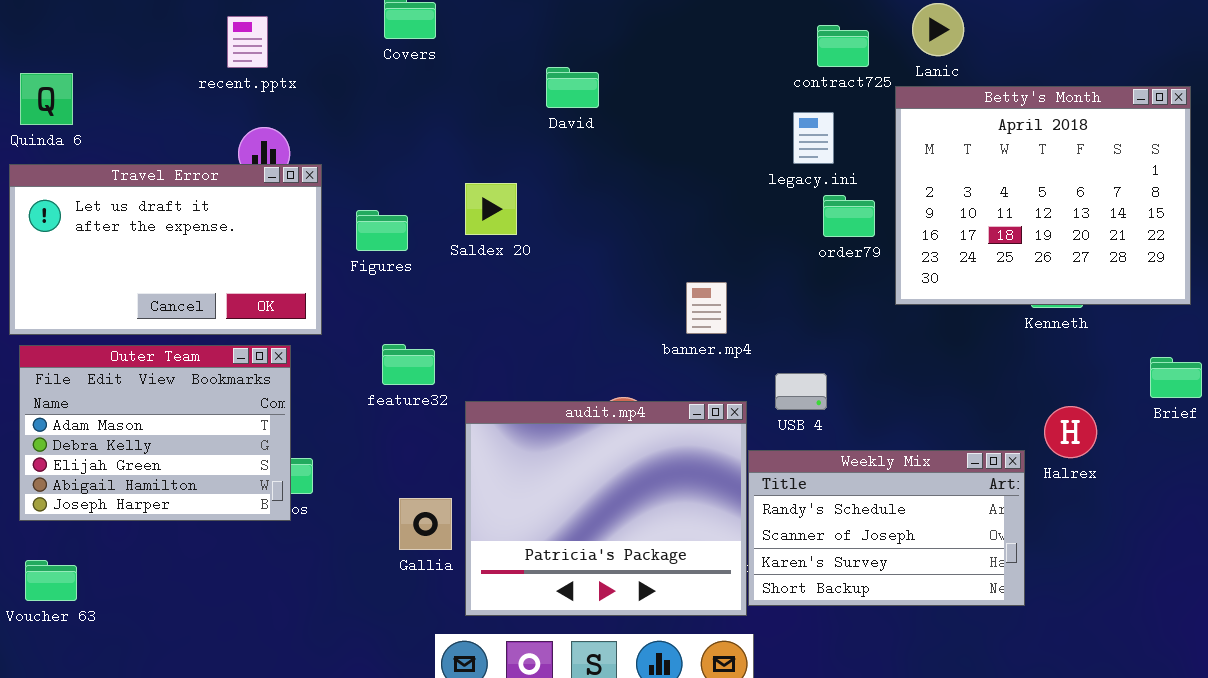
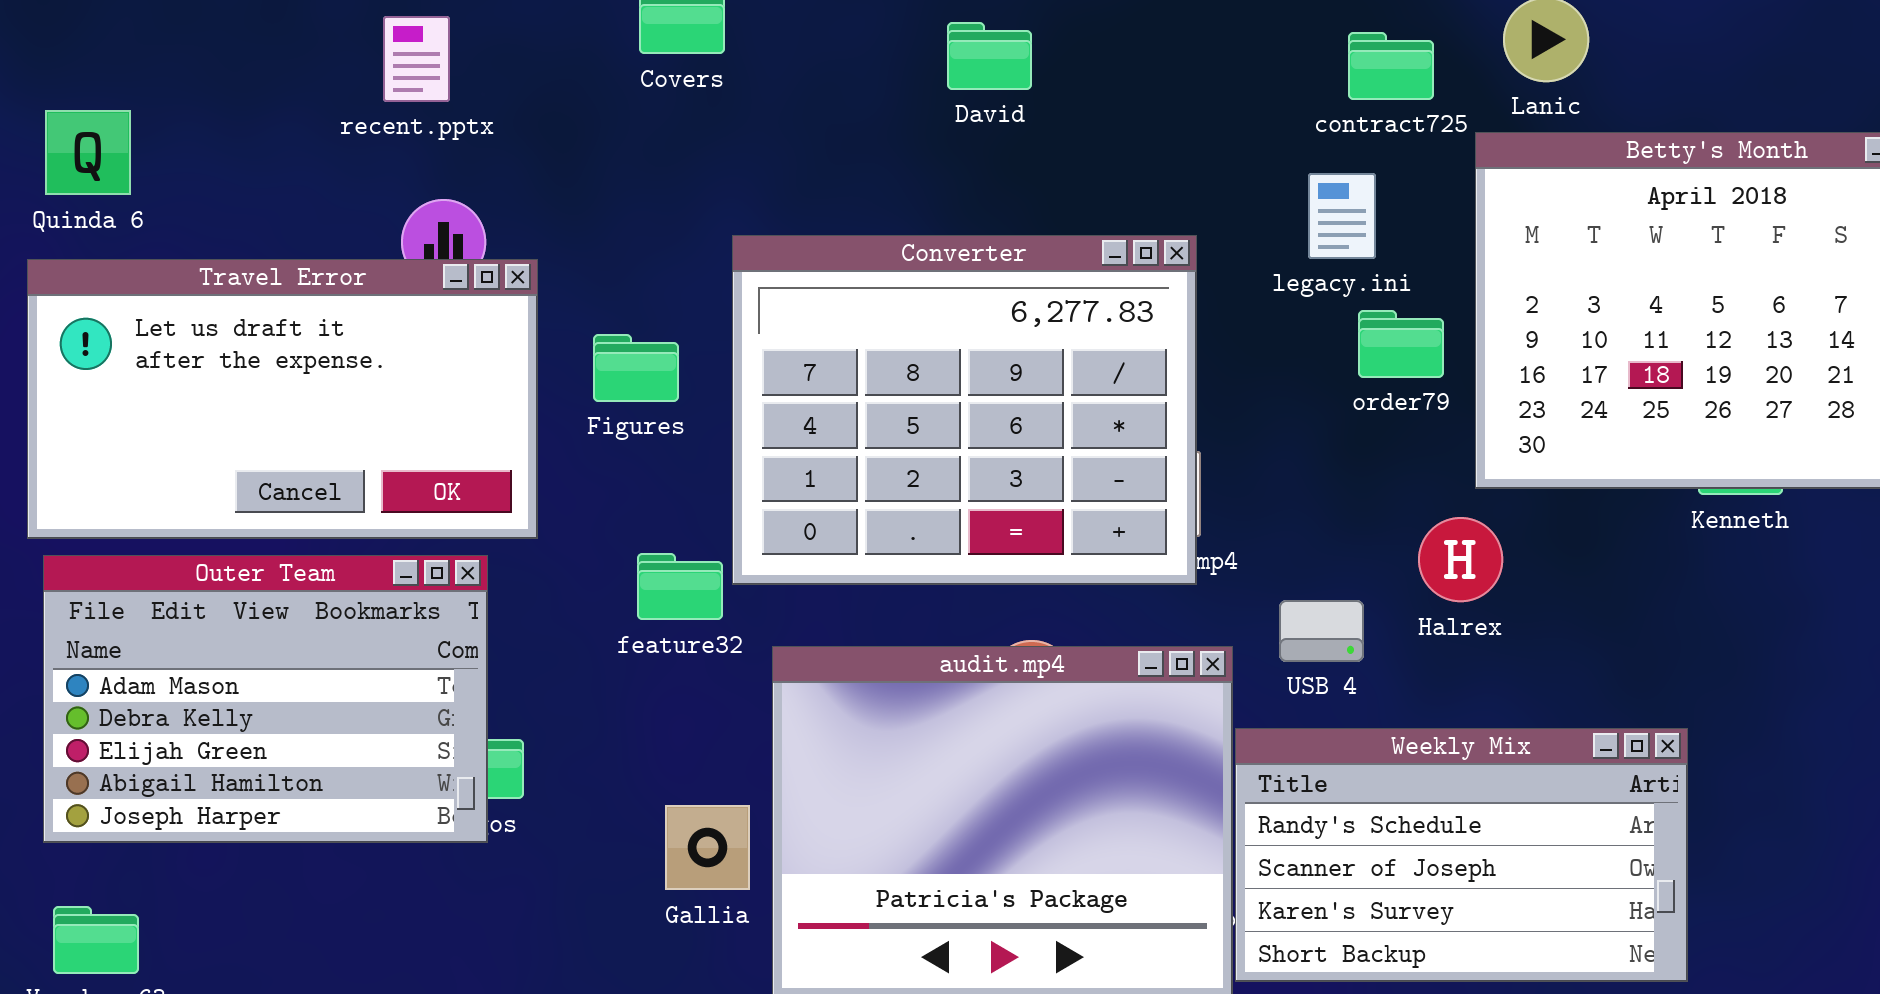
David: [546,67,599,108] -> [947,22,1032,90], moved
Converter: none -> [732,235,1197,585], opened
Halrex: [1044,406,1097,458] -> [1418,517,1503,602], moved

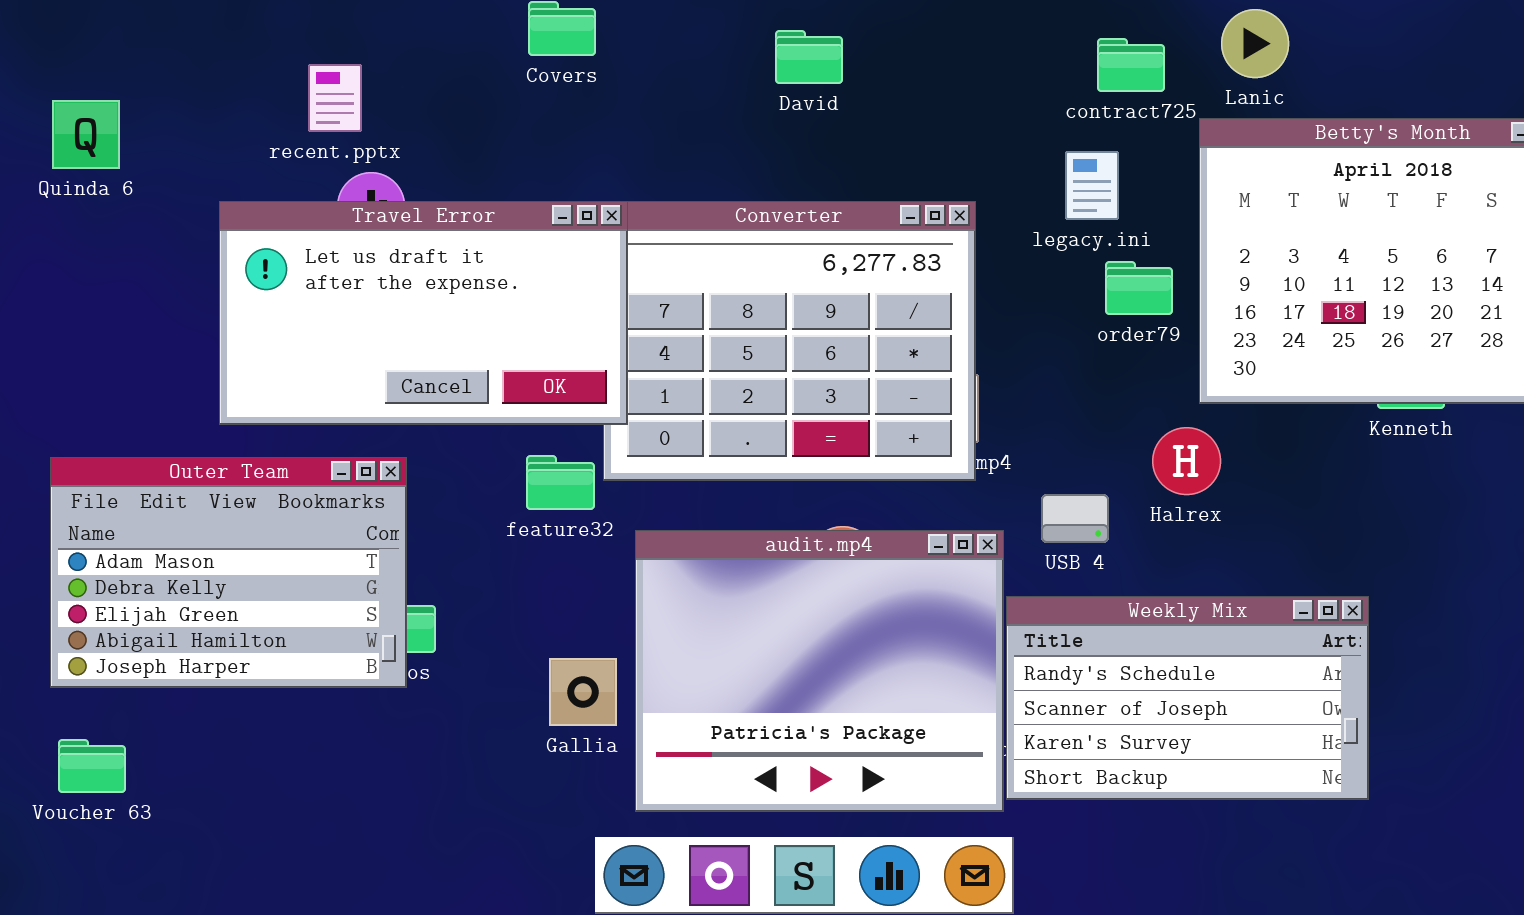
recent.pptx: [383,16,450,102] -> [308,64,362,132], moved
Travel Error: [27,259,538,539] -> [219,201,628,425], moved

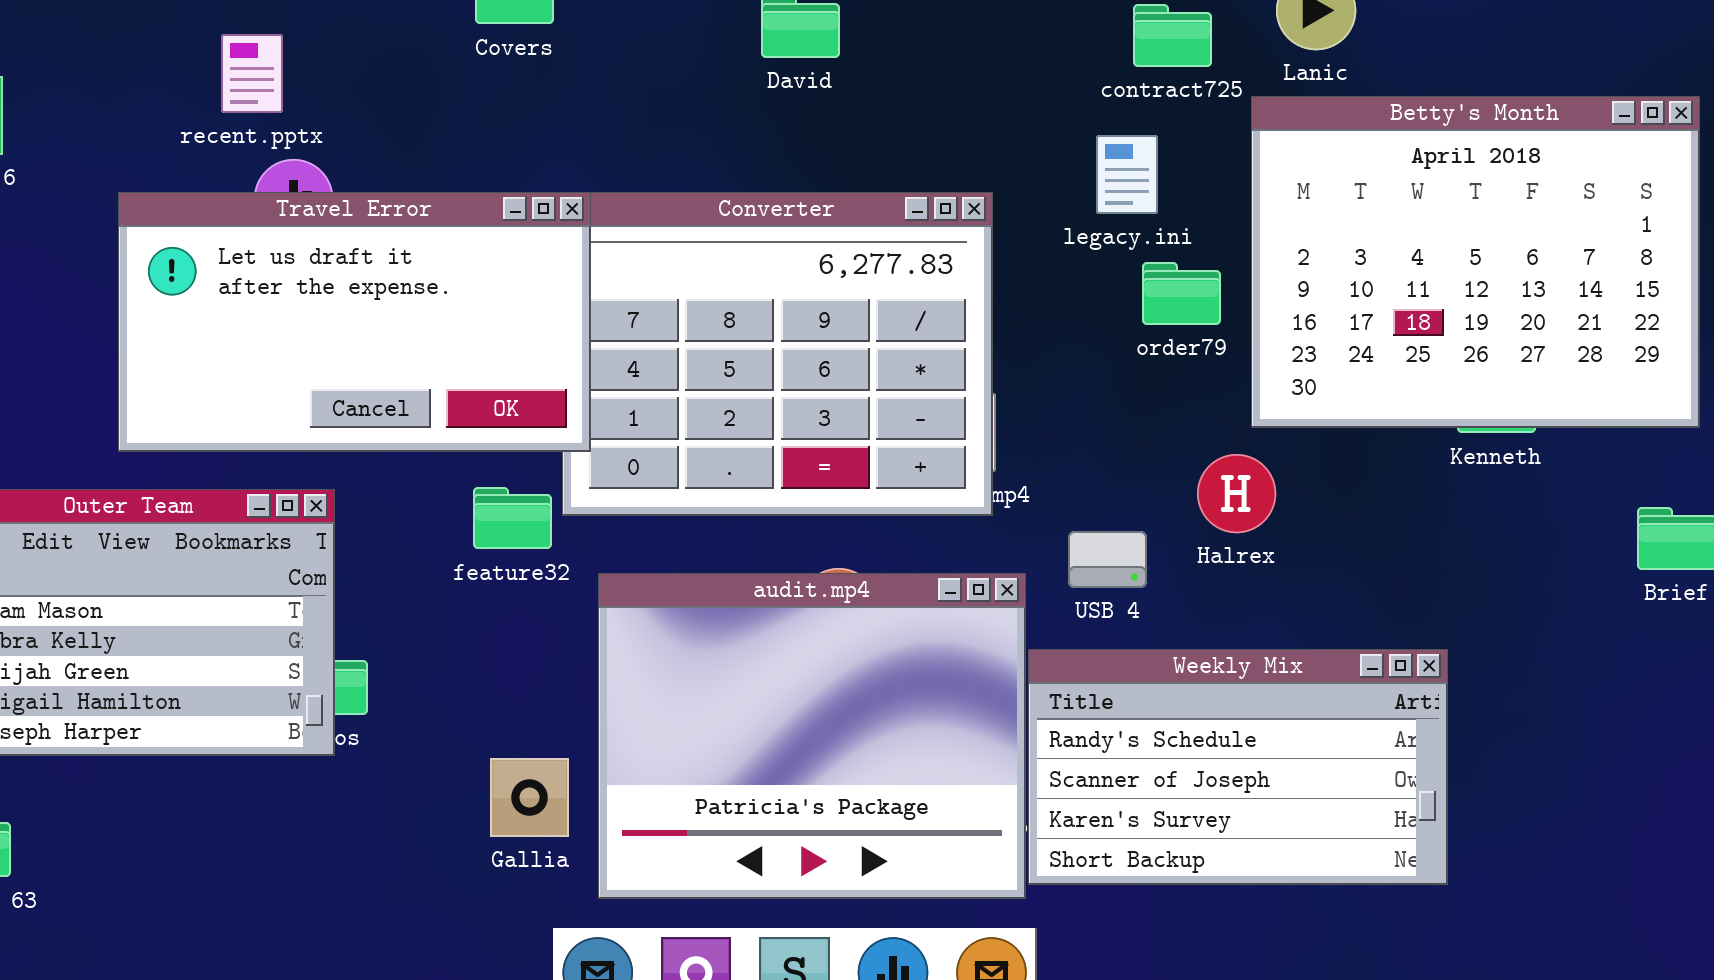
Gallia: [549,658,617,726] -> [490,758,569,837], moved

